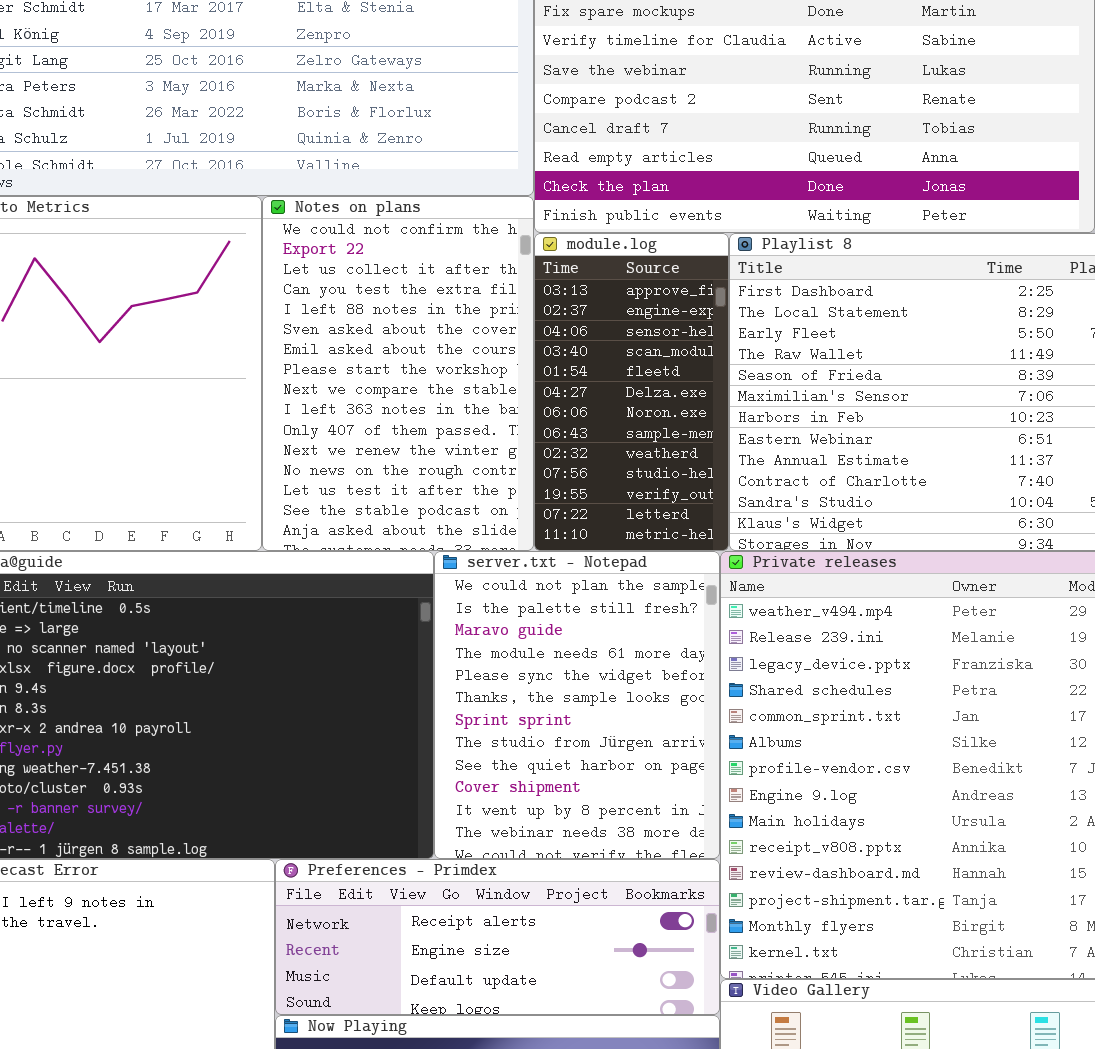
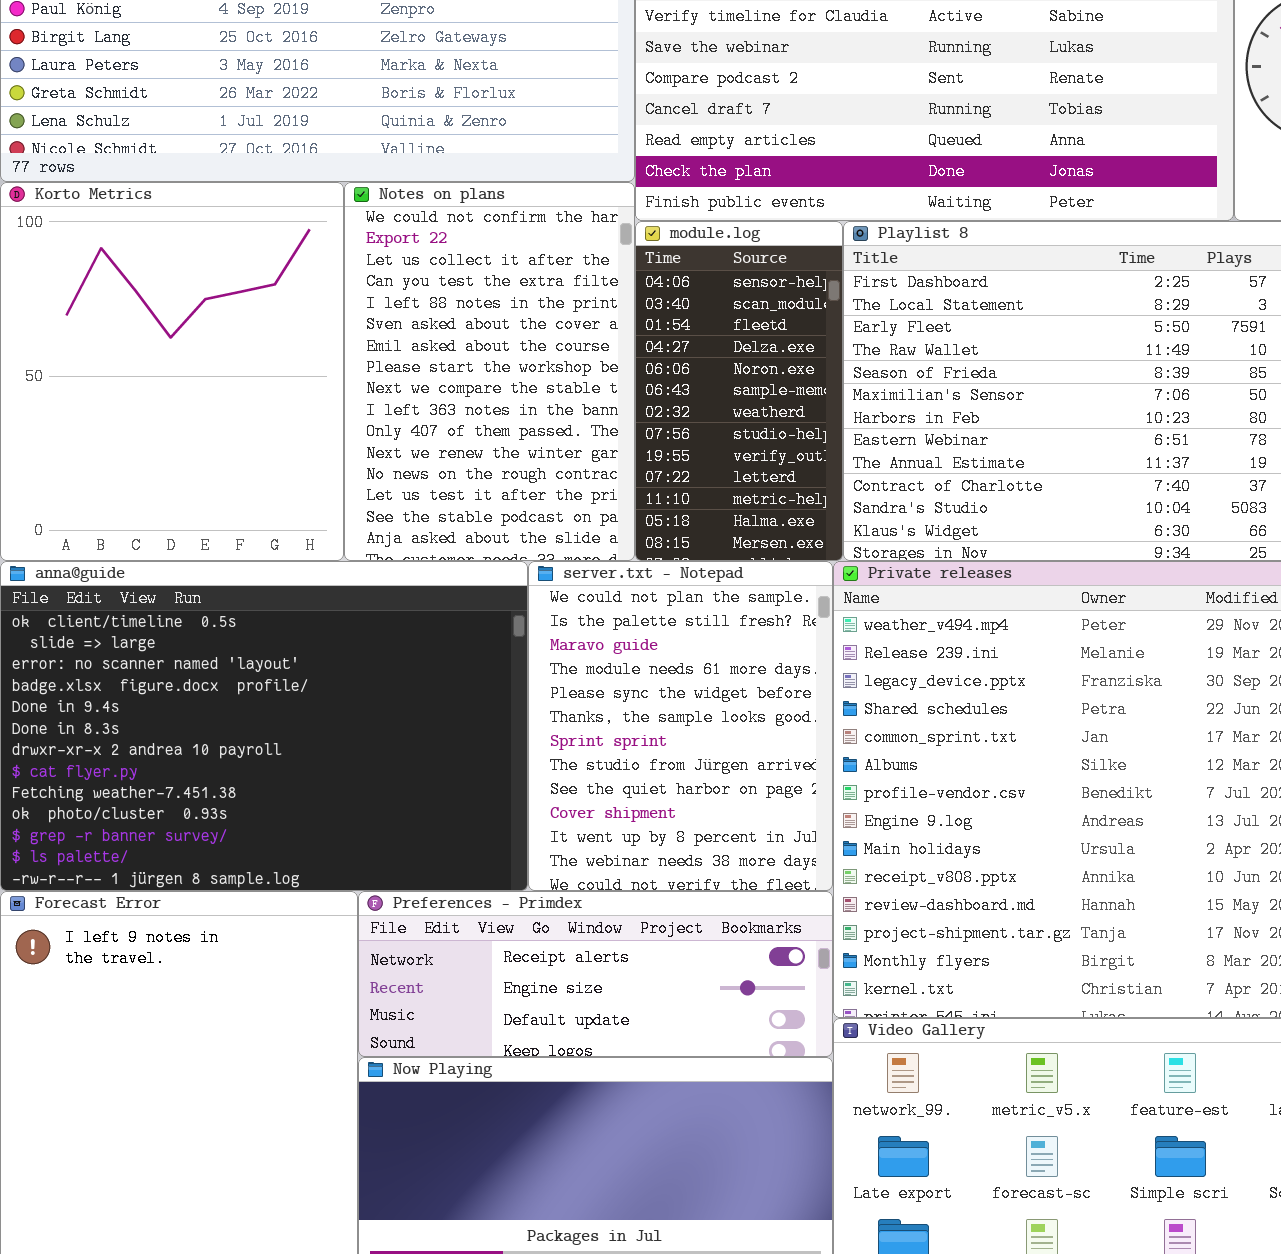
module.log: [534,233,729,551] -> [635,221,843,561], scrolled down 2 rows

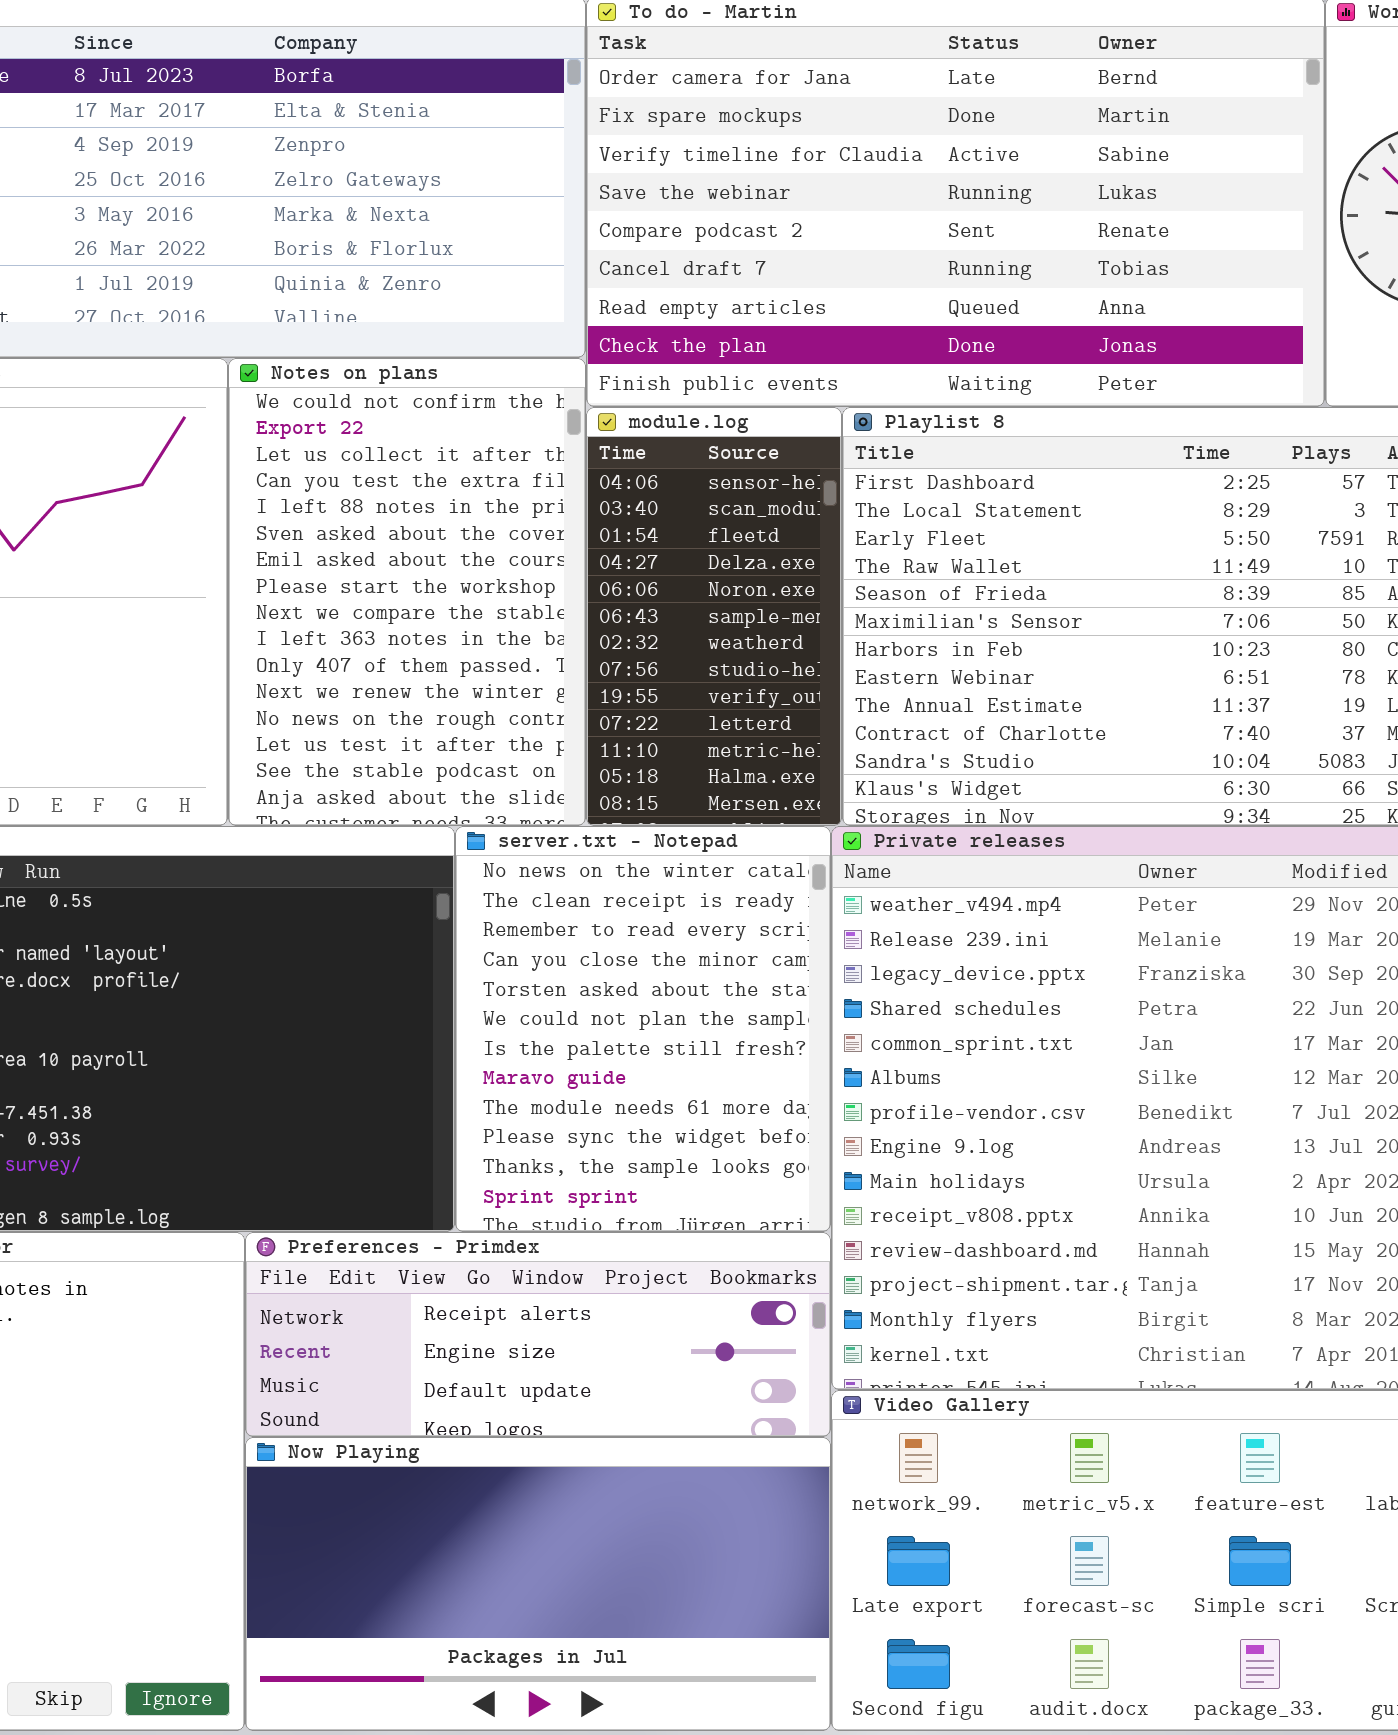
server.txt - Notepad: [528,561,833,891] -> [455,826,831,1232], scrolled up 5 rows

